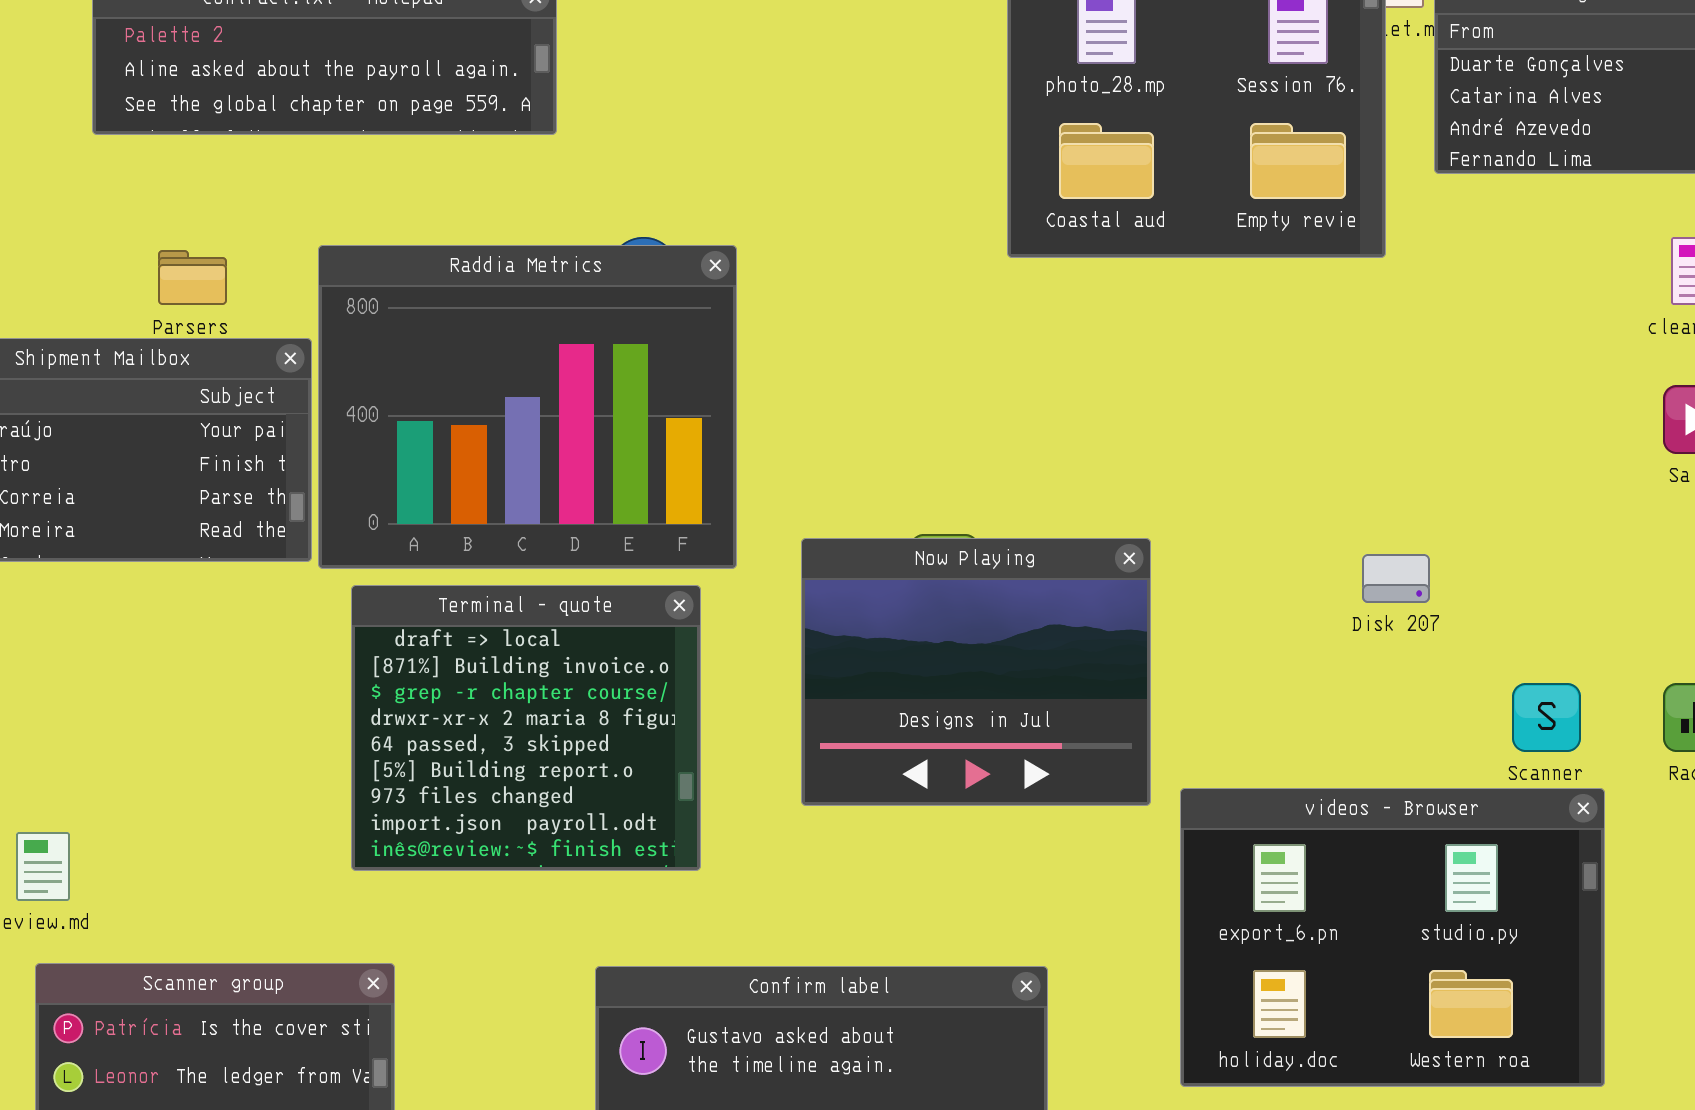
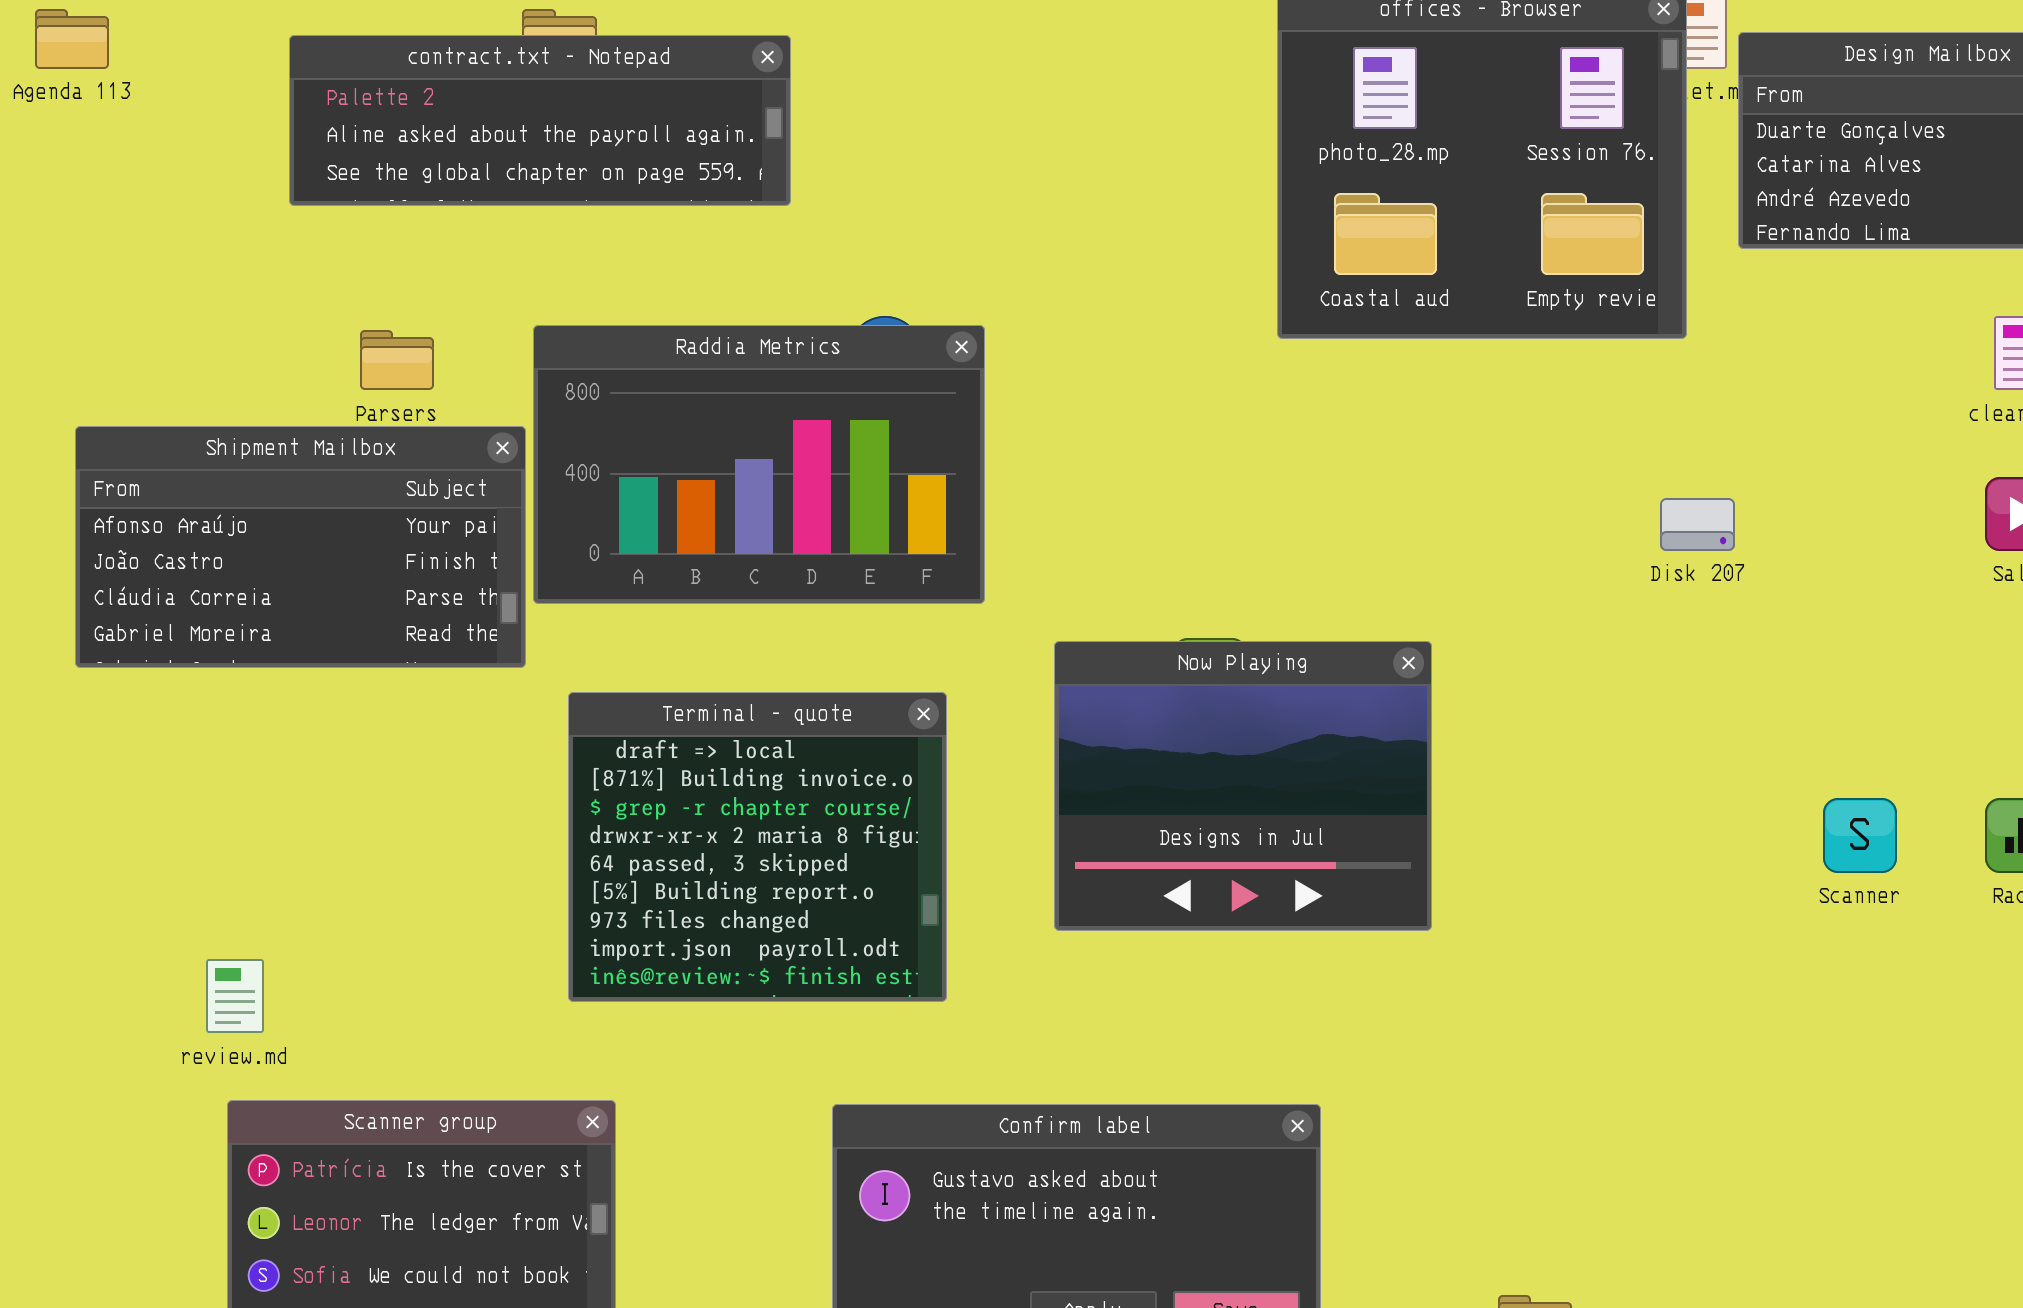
Raddia Metrics: [318,245,737,569] -> [533,325,985,604], resized
Disk 207: [1362,554,1430,603] -> [1660,498,1735,551], moved
videos - Browser: [1180,788,1605,1087] -> none, closed

